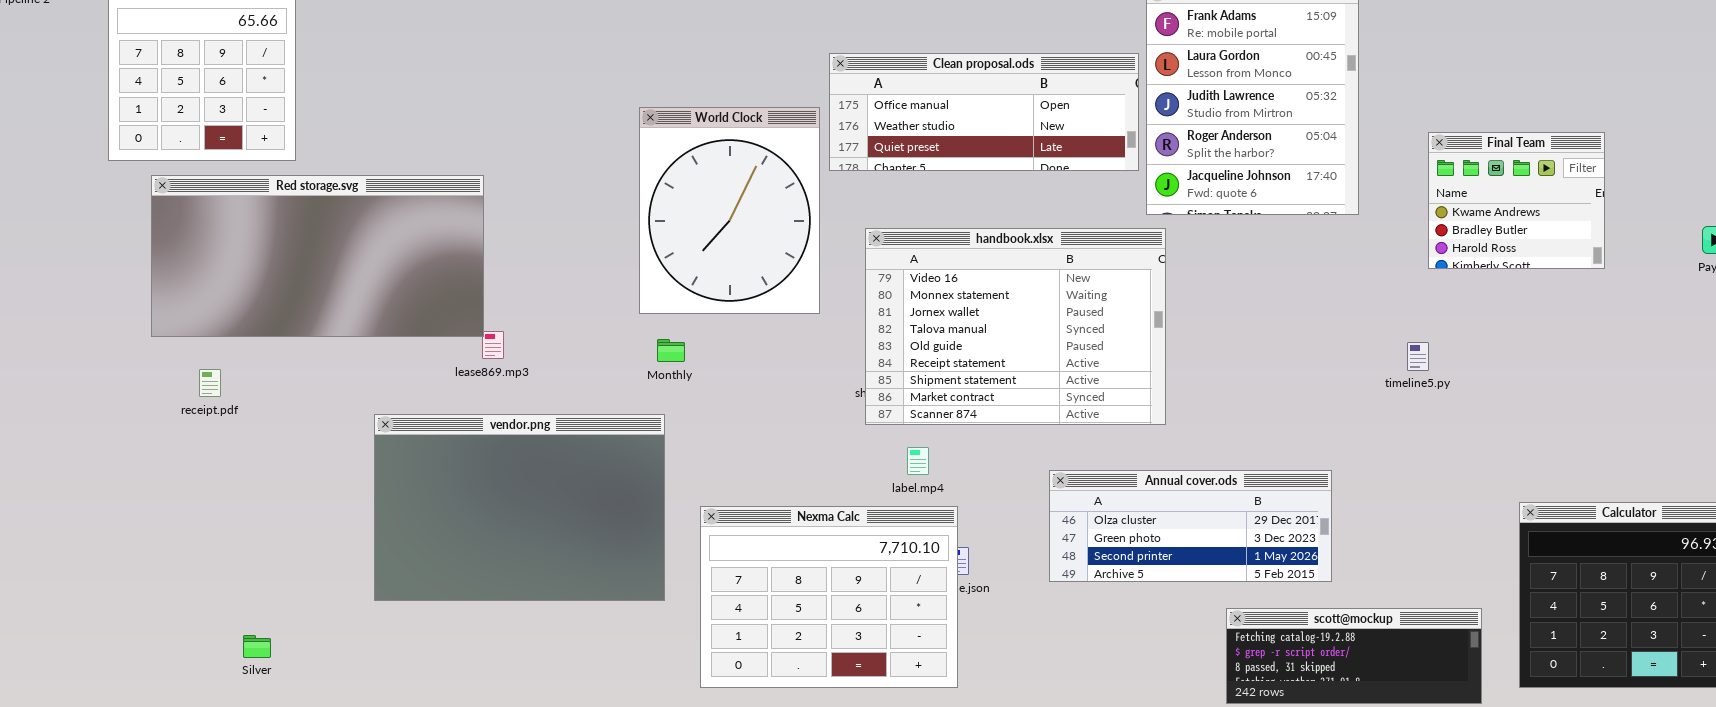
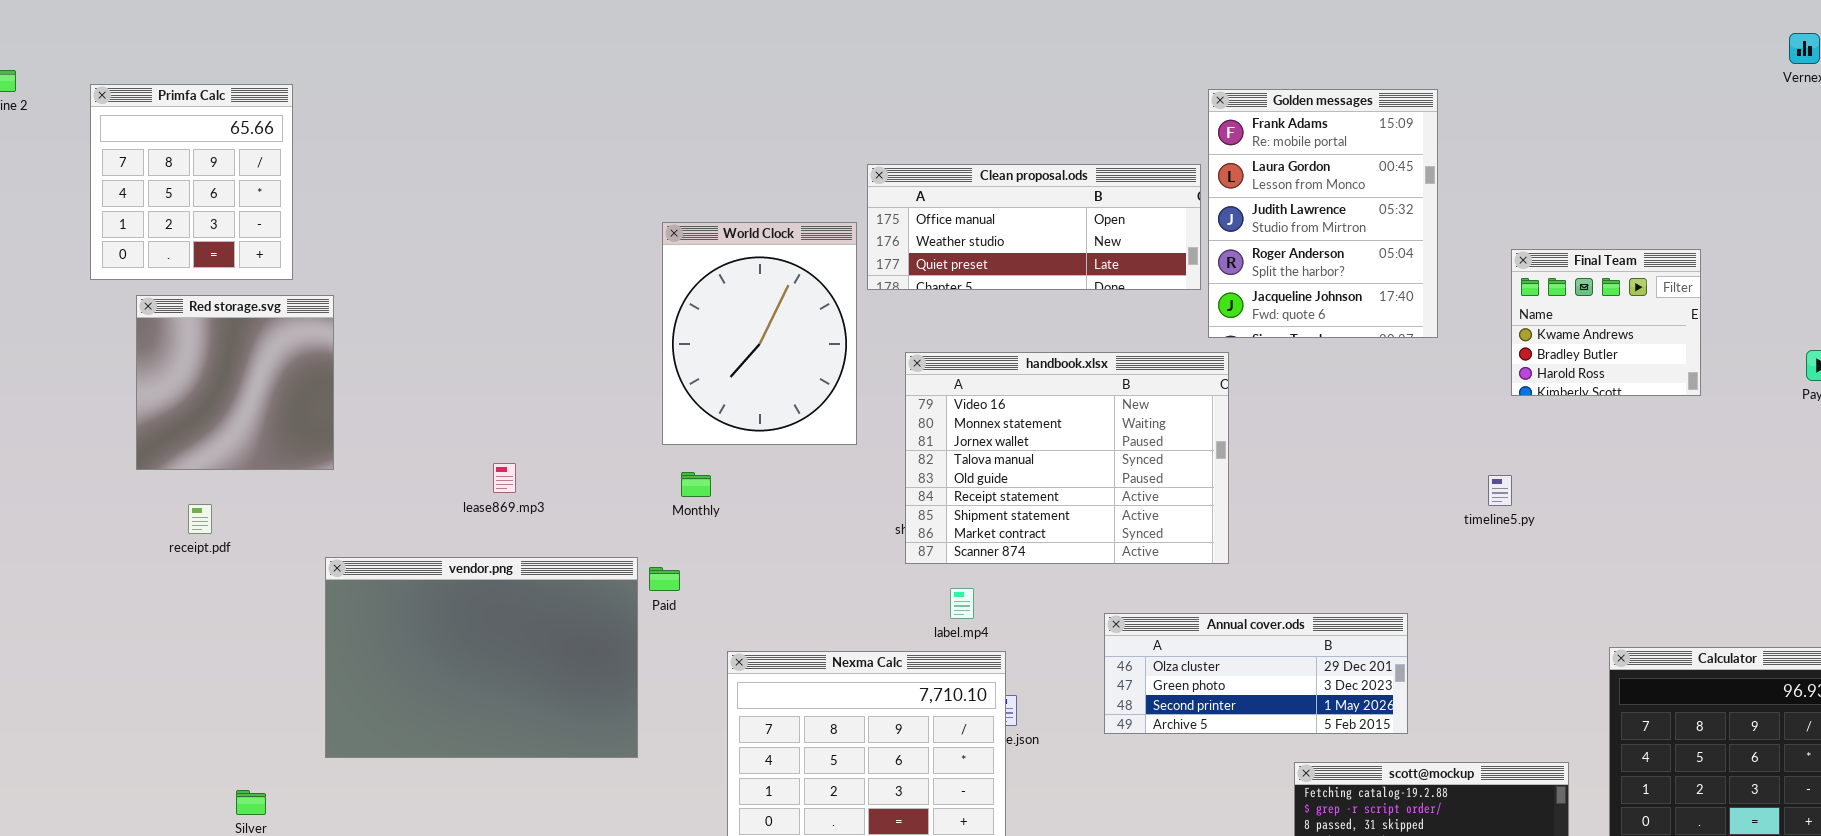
Red storage.svg: [151,175,484,337] -> [136,295,334,470], resized
vendor.png: [374,414,665,601] -> [325,557,638,758], moved

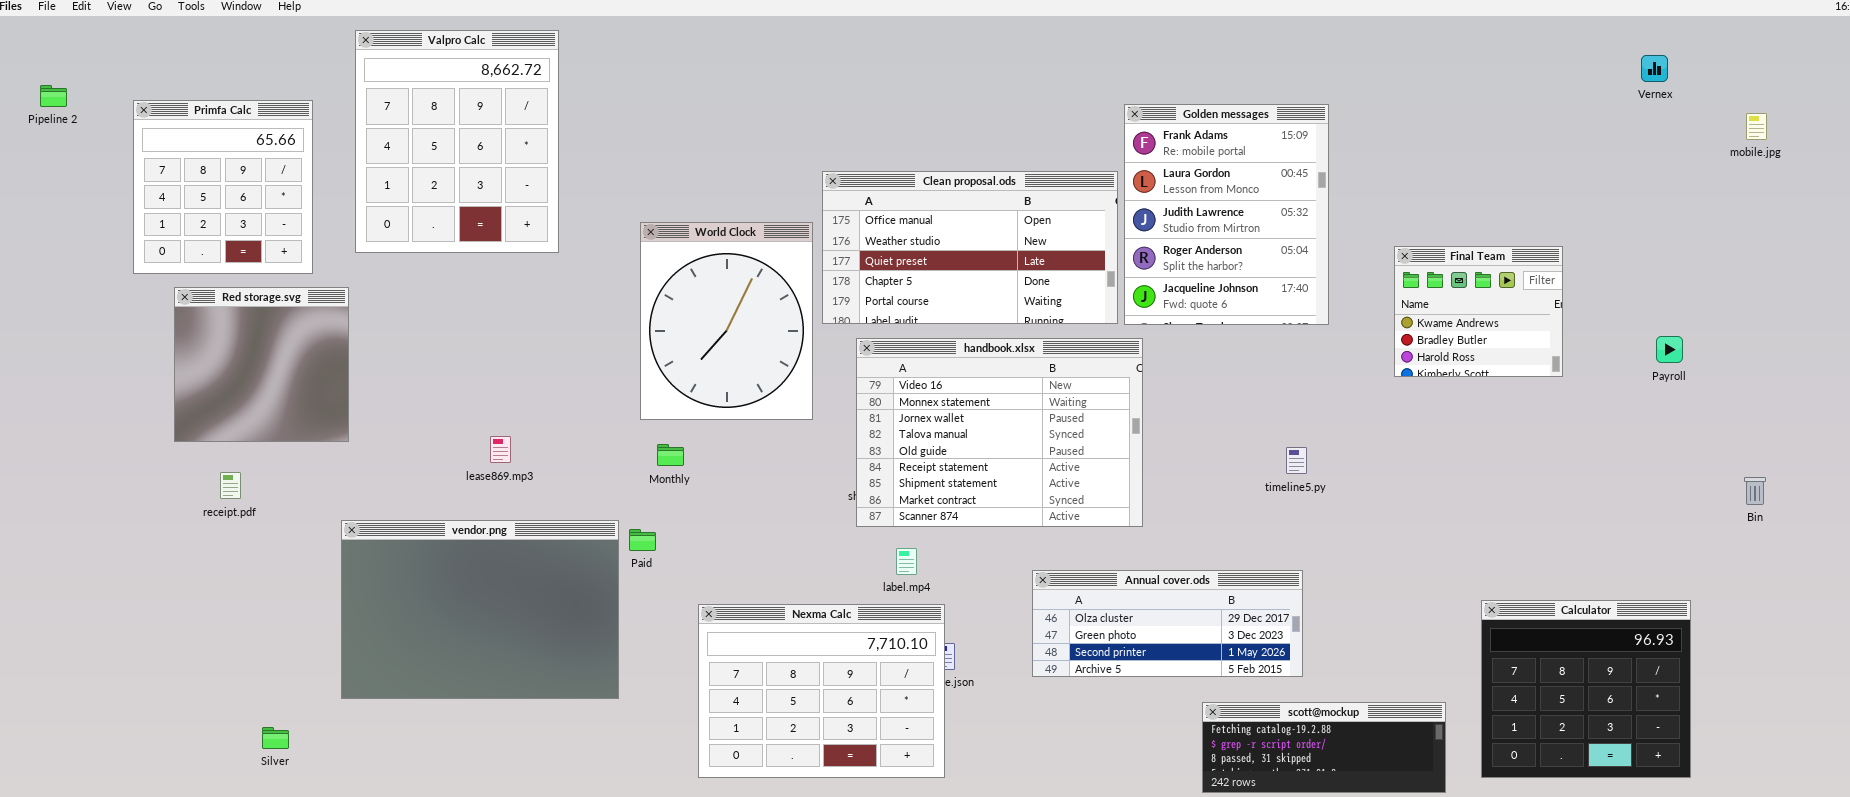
Valpro Calc: none -> [355,30,559,253], opened
Clean proposal.ods: [867,164,1201,290] -> [822,171,1118,324], resized
timeline5.py: [1488,475,1512,506] -> [1286,447,1307,474], moved

